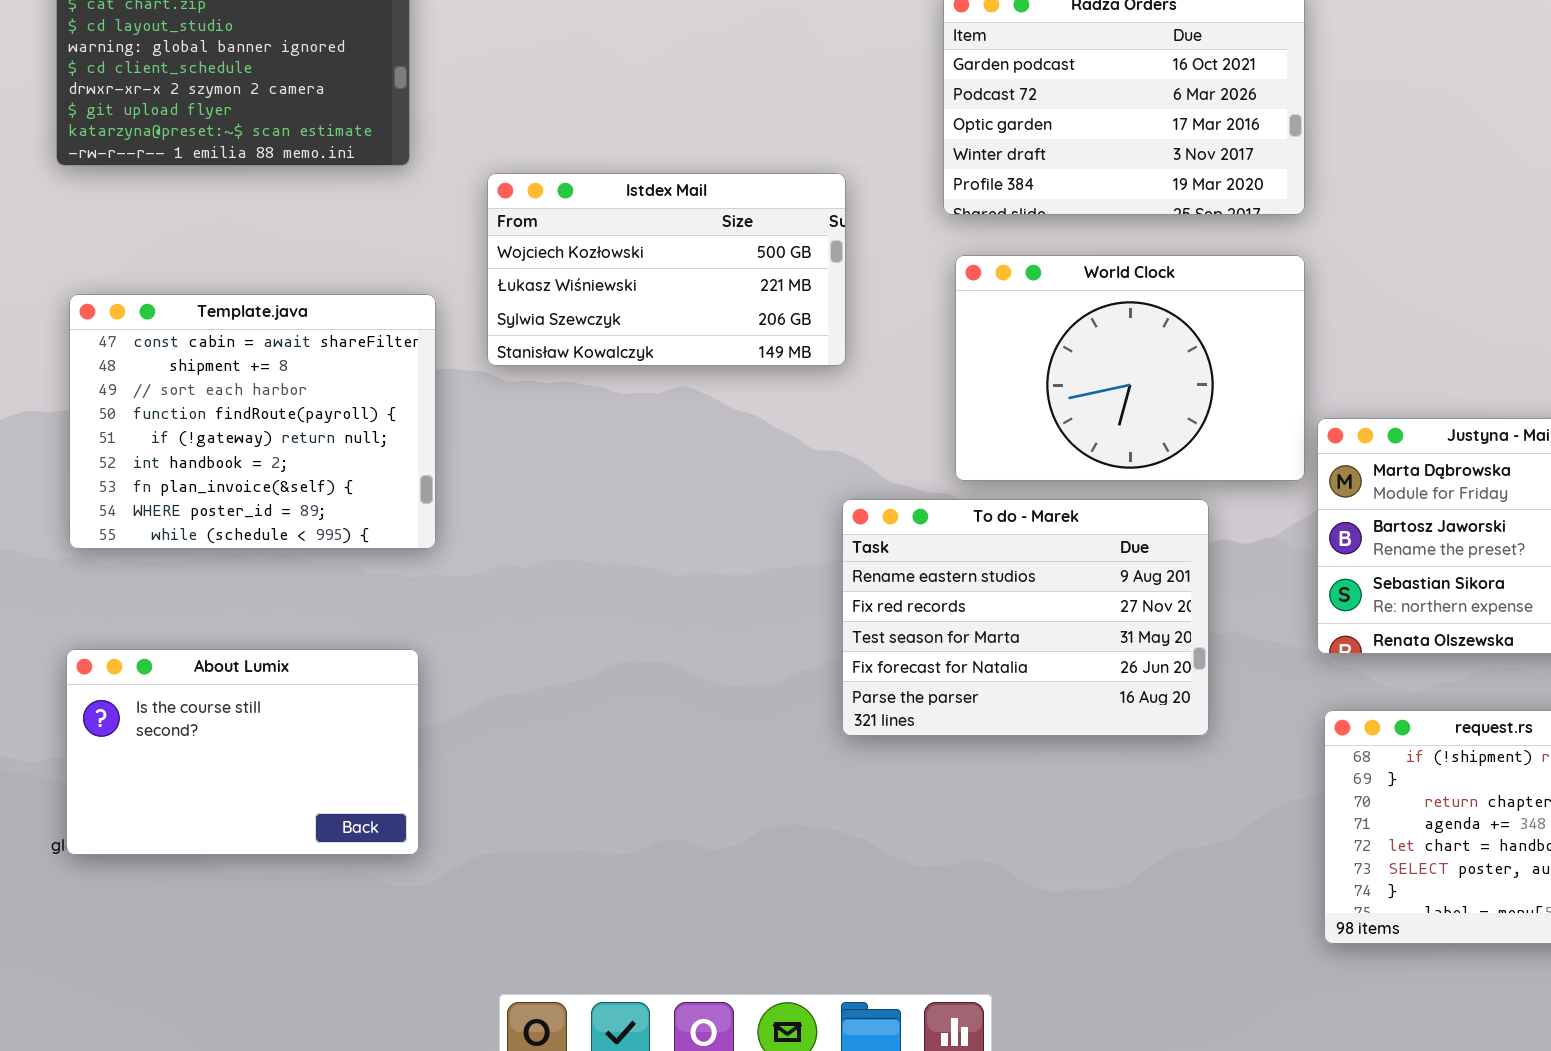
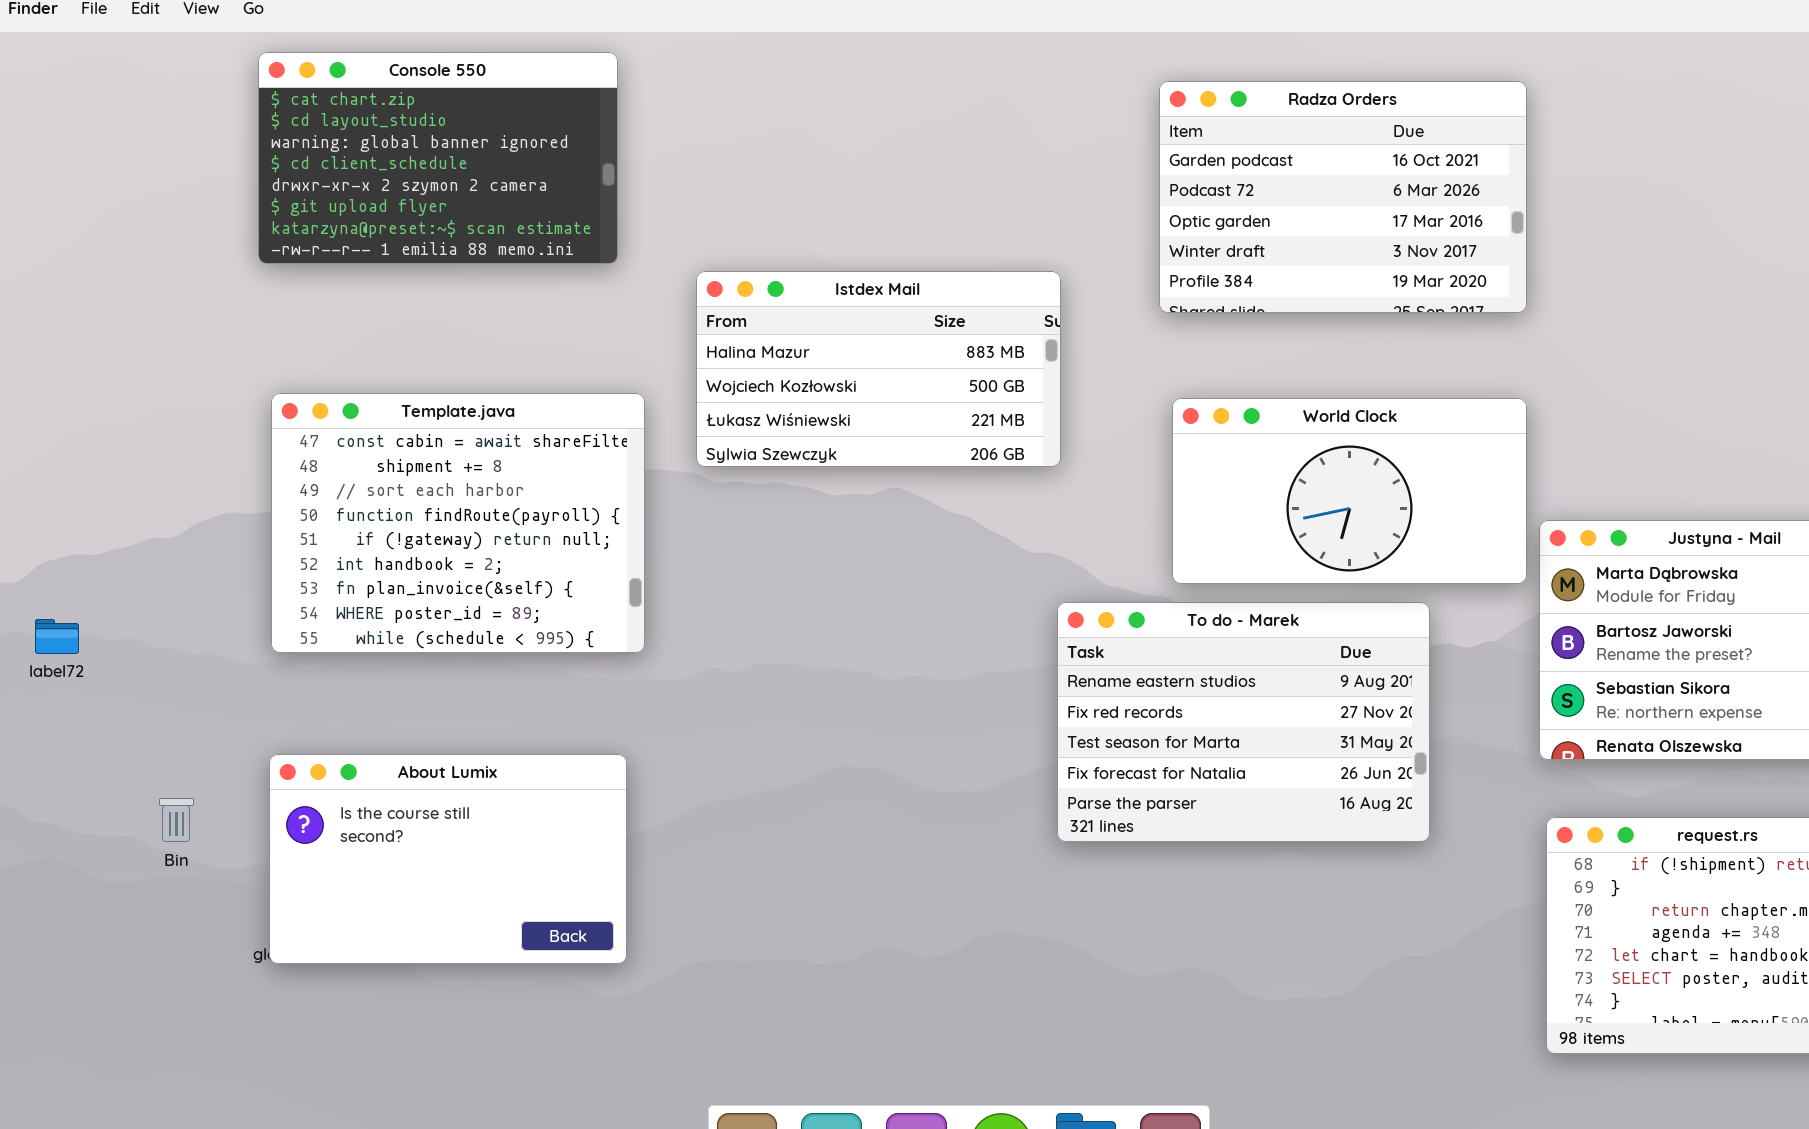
Istdex Mail: [487,173,846,366] -> [696,271,1061,467], scrolled up 1 row
World Clock: [955,255,1305,481] -> [1172,398,1527,584], resized

